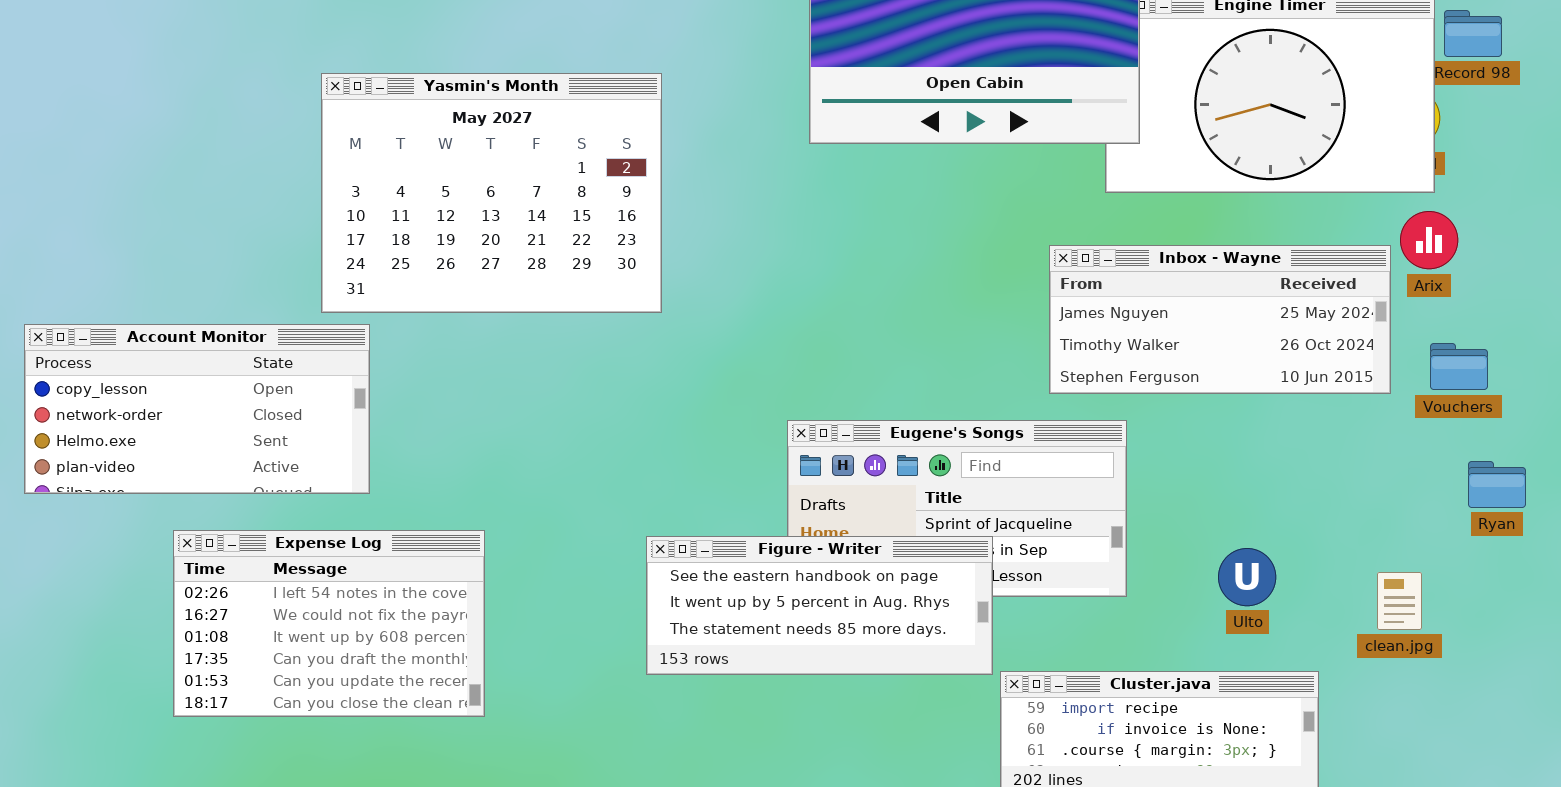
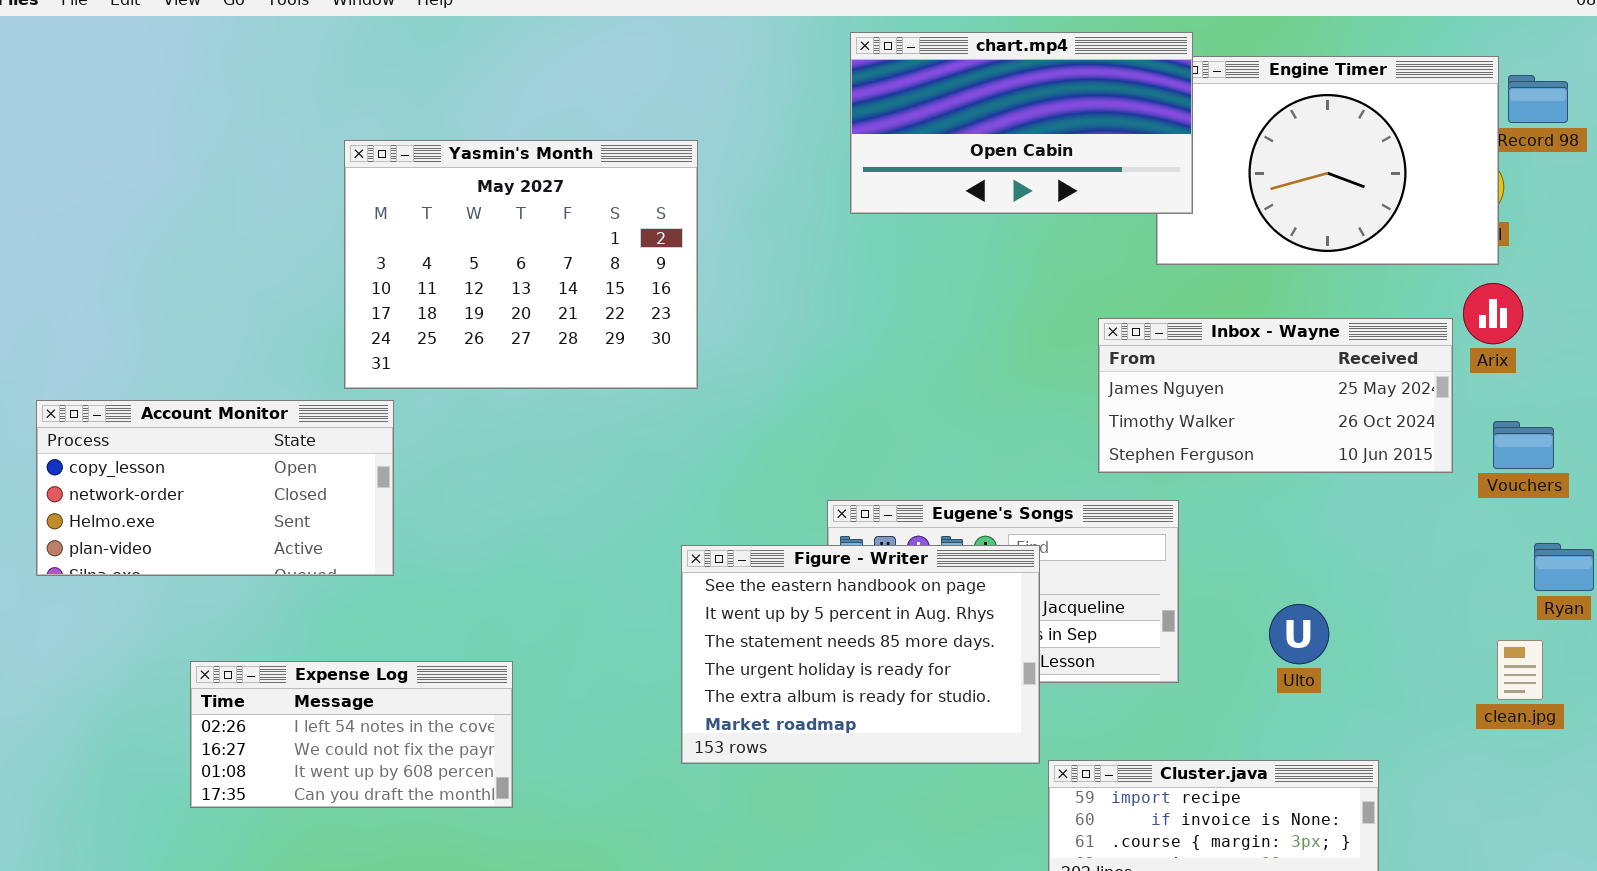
Expense Log: [173,530,485,717] -> [190,661,513,808], resized
Figure - Writer: [646,536,993,675] -> [681,545,1040,764], resized
Ulto: [1218,548,1276,606] -> [1269,604,1329,664], moved
clean.jpg: [1377,572,1422,630] -> [1497,640,1543,700], moved

